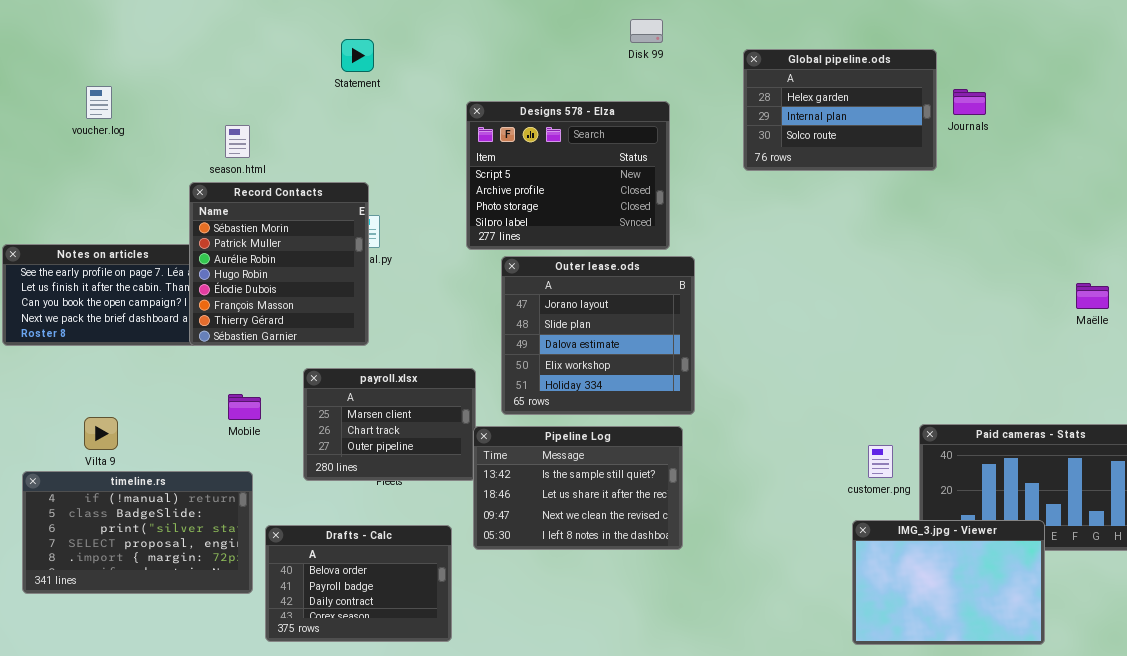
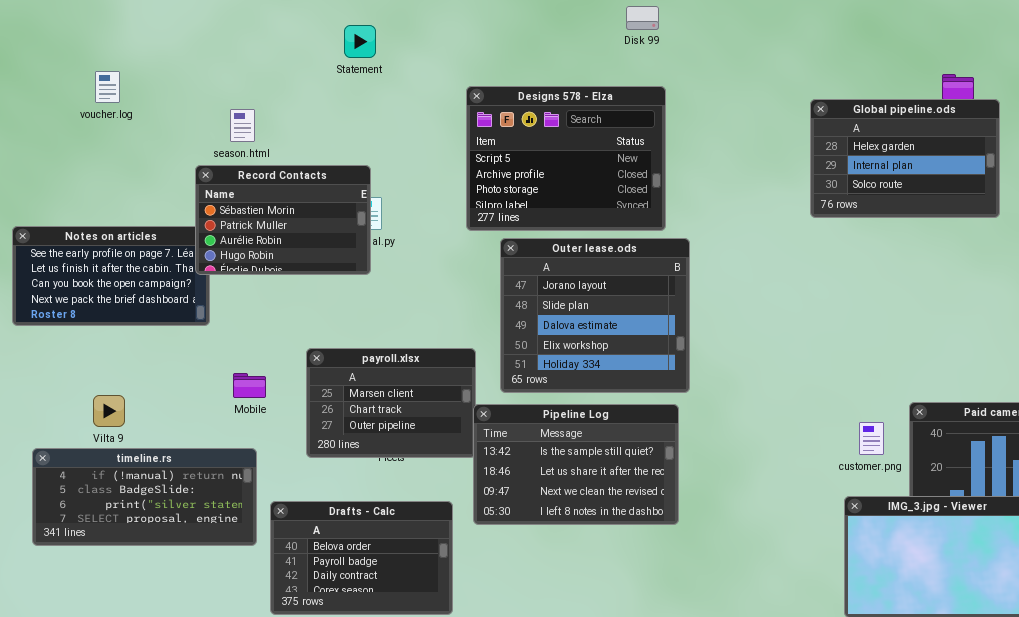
Global pipeline.ods: [743,49,937,171] -> [810,99,1000,218], moved
Record Contacts: [189,182,369,346] -> [195,165,371,275], resized
timeline.rs: [22,471,253,594] -> [32,448,257,546], resized

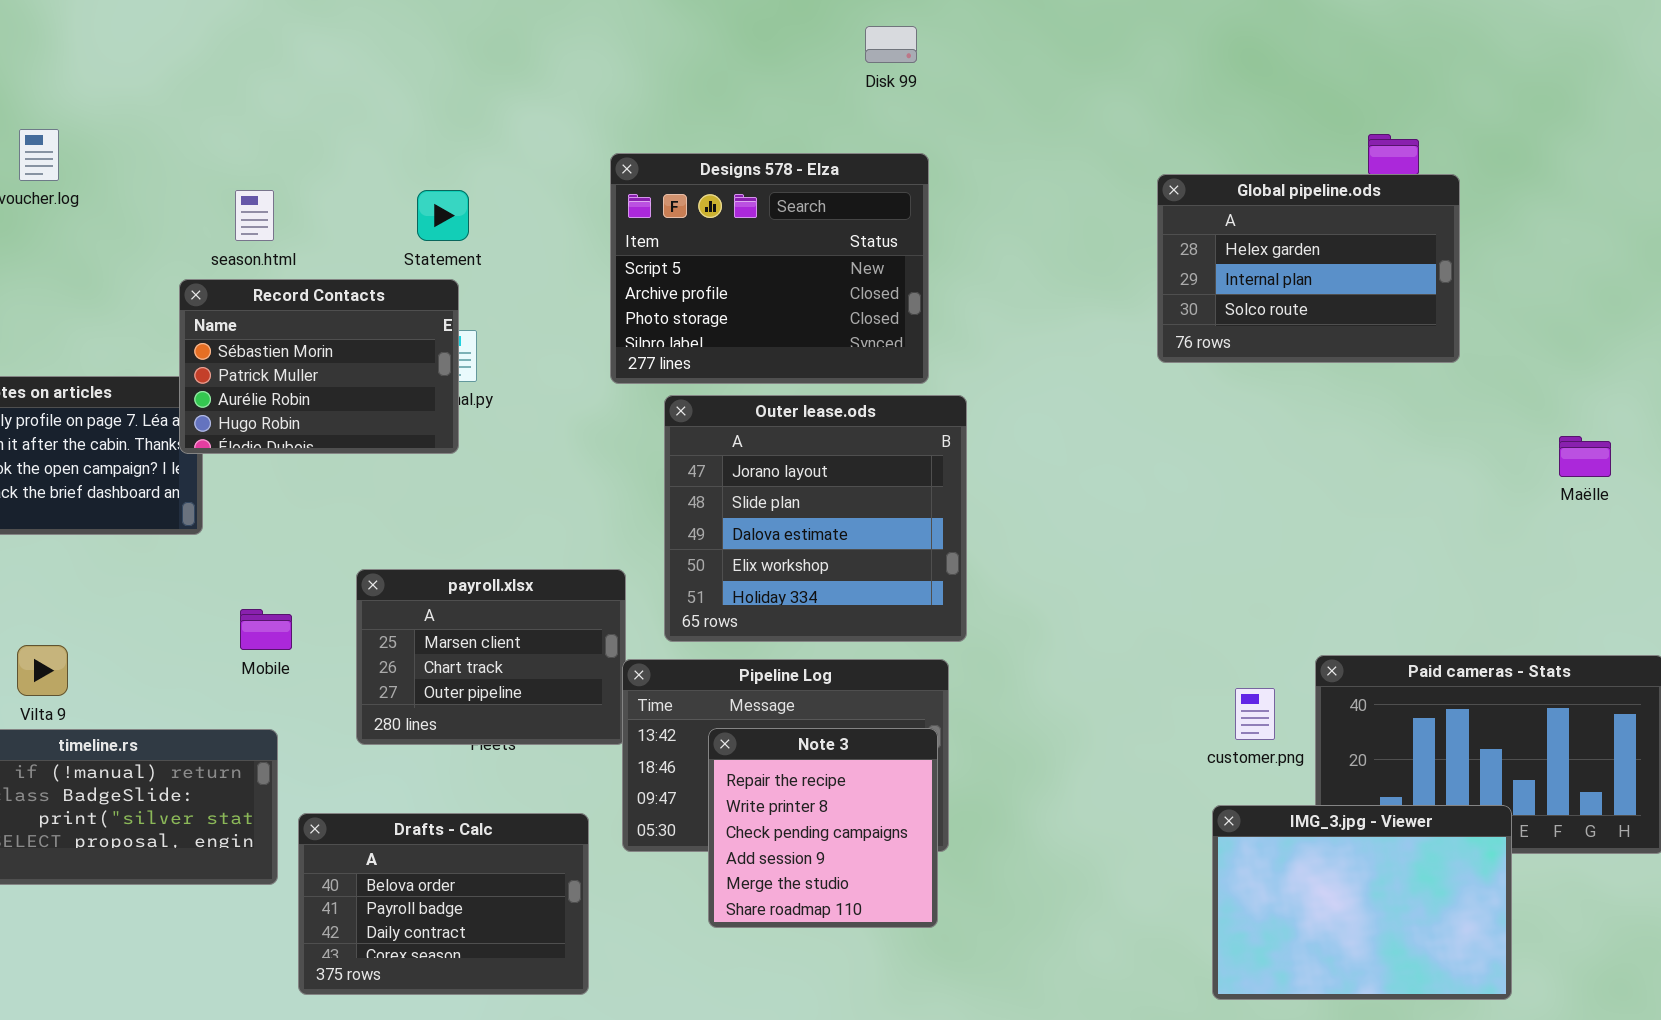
Statement: [344,25,376,58] -> [417,190,469,241], moved
Note 3: none -> [708,728,938,928], opened

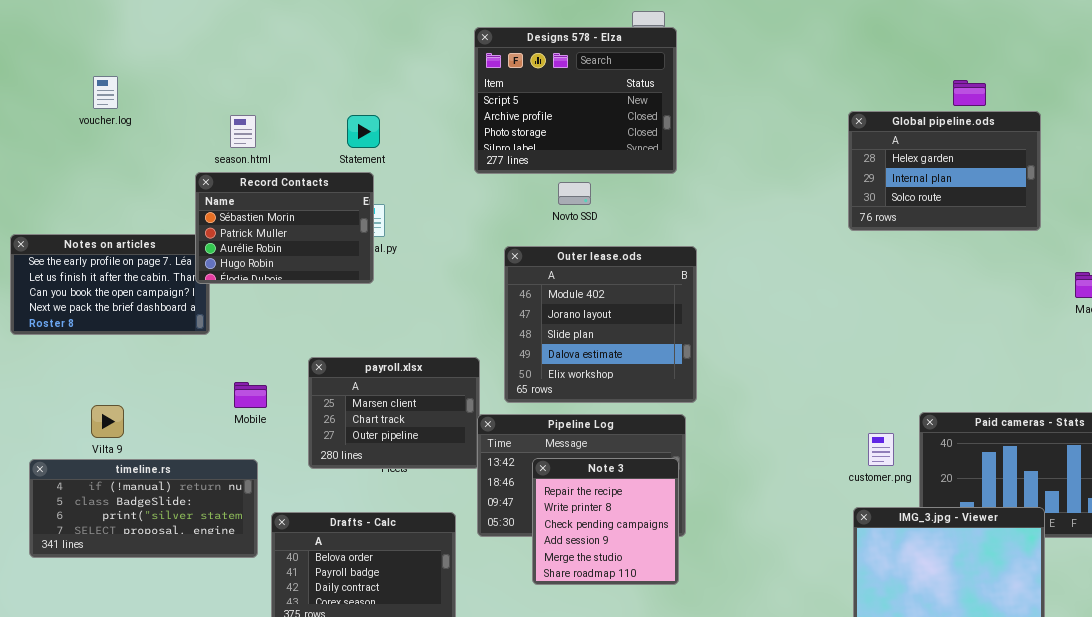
Designs 578 - Elza: [610,153,929,384] -> [474,27,677,174], moved
Global pipeline.ods: [1157,174,1460,363] -> [848,111,1041,231], moved
Outer lease.ods: [664,395,967,642] -> [504,246,697,403], scrolled up 1 row

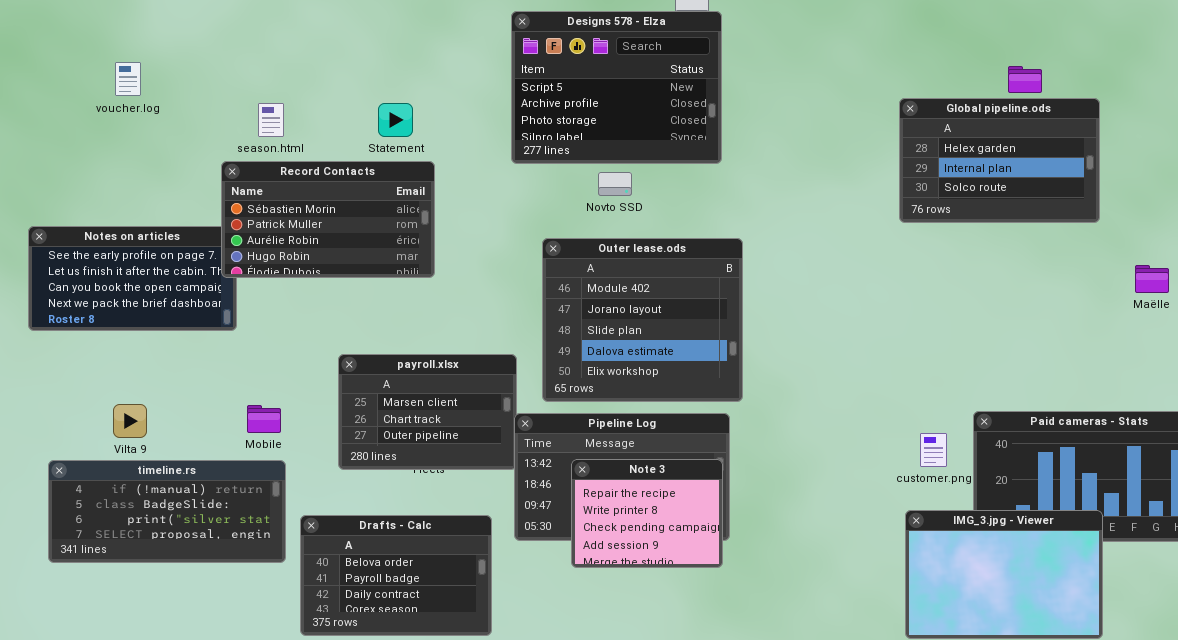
Record Contacts: [195,172,374,284] -> [221,161,435,278], resized
Mobile: [234,382,267,408] -> [247,405,281,433], moved
Note 3: [532,458,679,585] -> [571,459,723,568], resized

